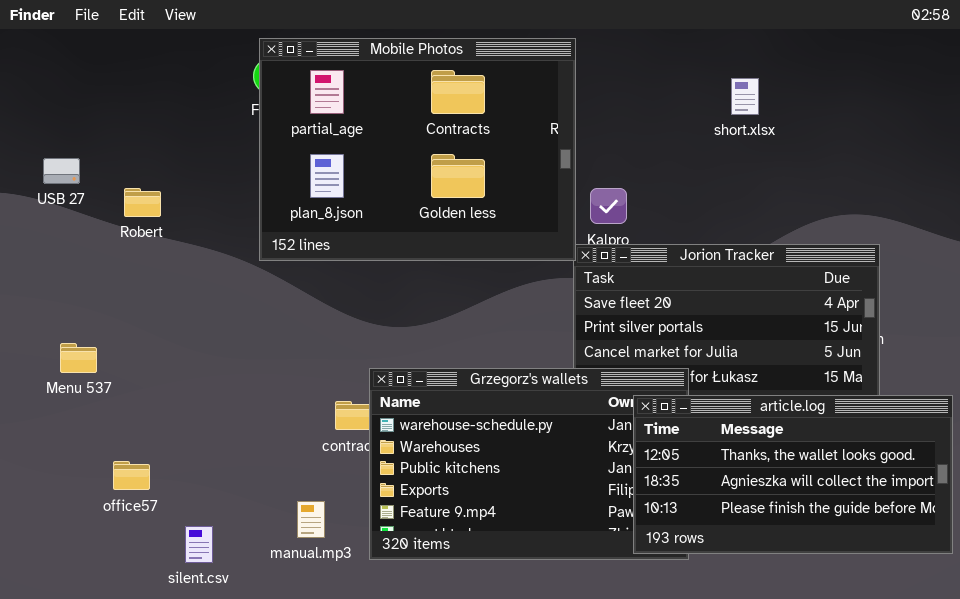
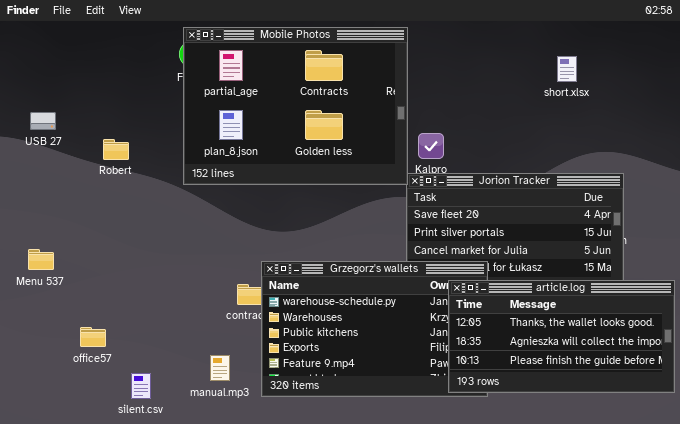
short.xlsx: [731,78,759,115] -> [557,56,577,82], moved
Robert: [124,188,161,217] -> [103,139,129,160], moved
Menu 537: [60,343,97,373] -> [28,249,54,270], moved

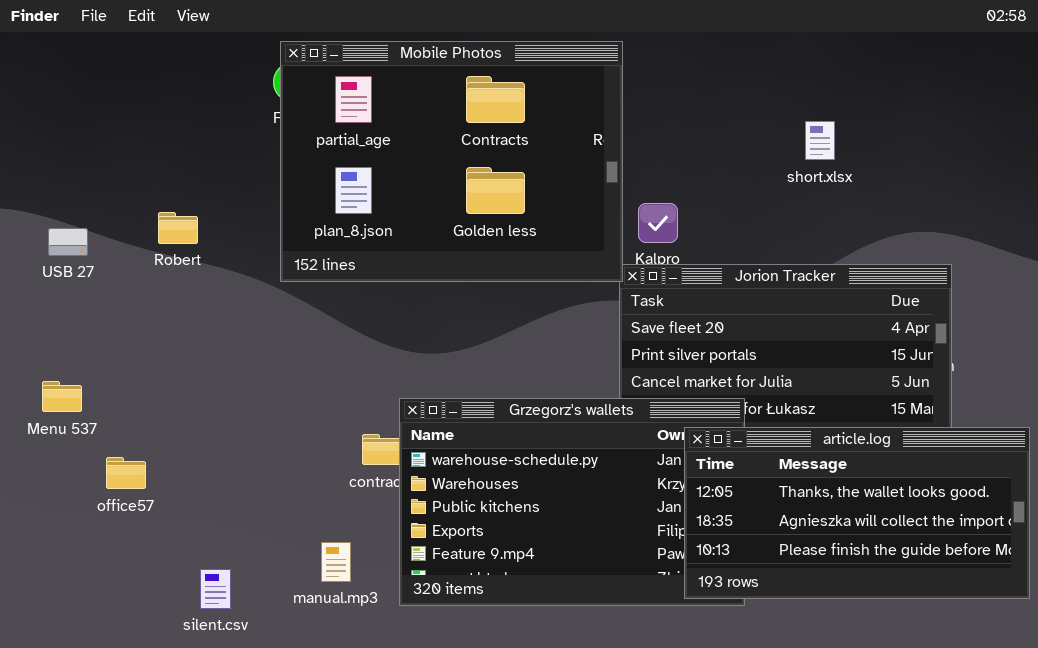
short.xlsx: [557,56,577,82] -> [805,121,835,160], moved
USB 27: [30,112,56,130] -> [48,228,88,256], moved
office57: [80,327,106,347] -> [106,457,146,489], moved

